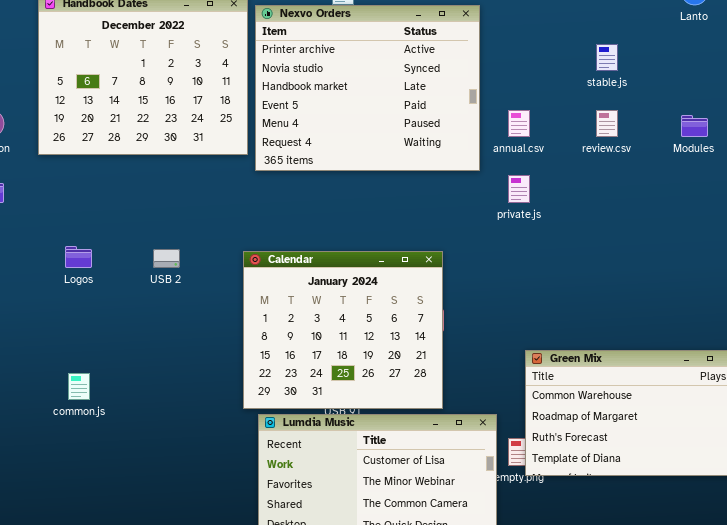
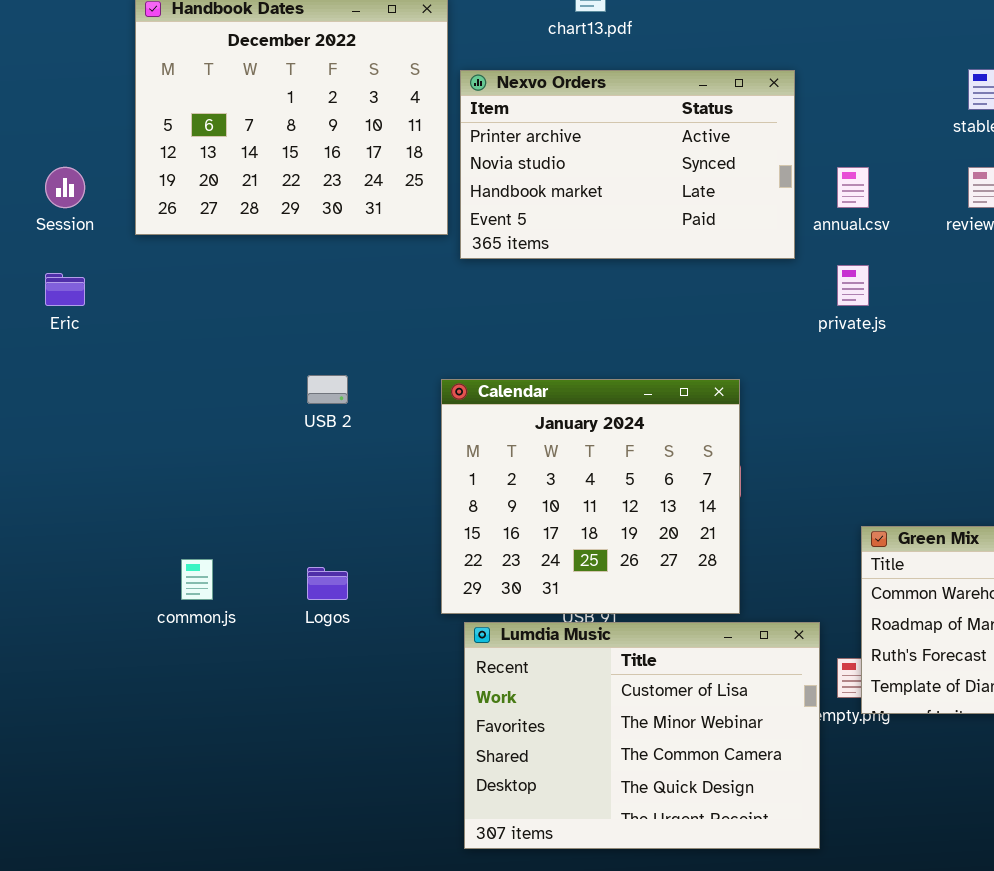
Nexvo Orders: [255,5,480,171] -> [460,70,795,259], resized
Logos: [65,246,92,268] -> [307,567,348,600], moved

